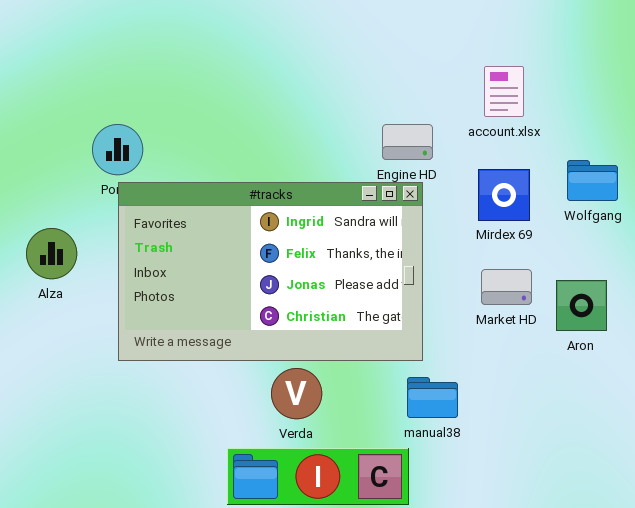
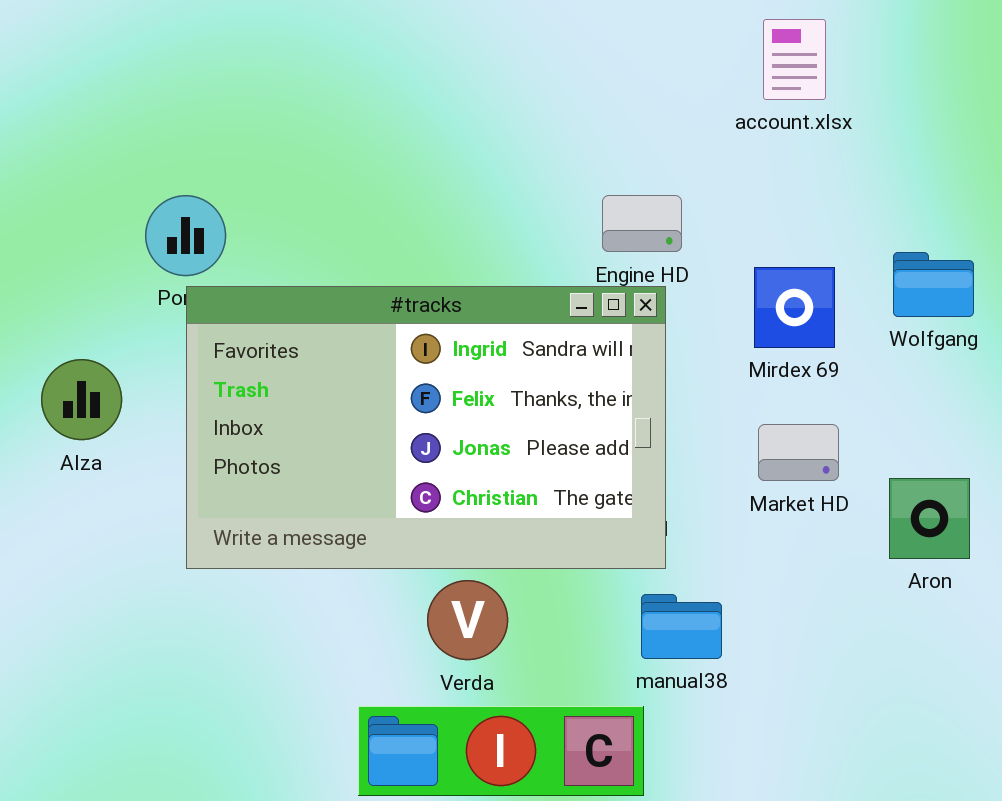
account.xlsx: [484,66,524,117] -> [763,19,826,100], moved
Aron: [556,280,607,331] -> [889,478,970,559], moved

